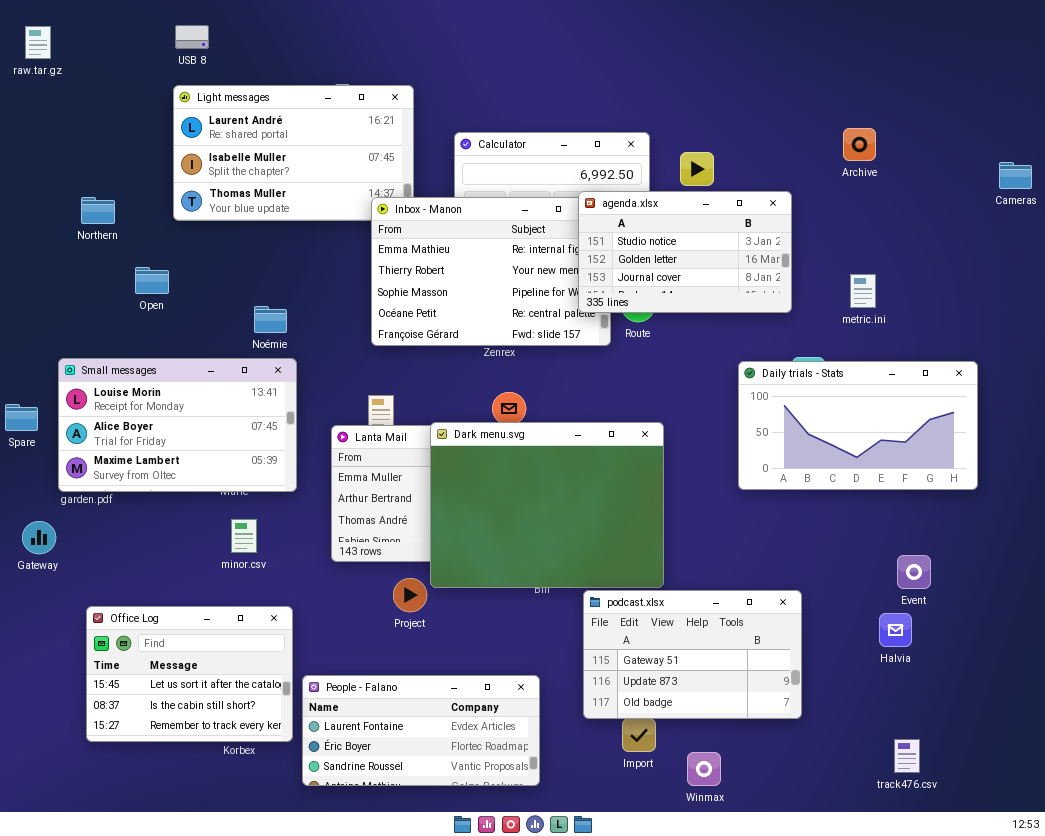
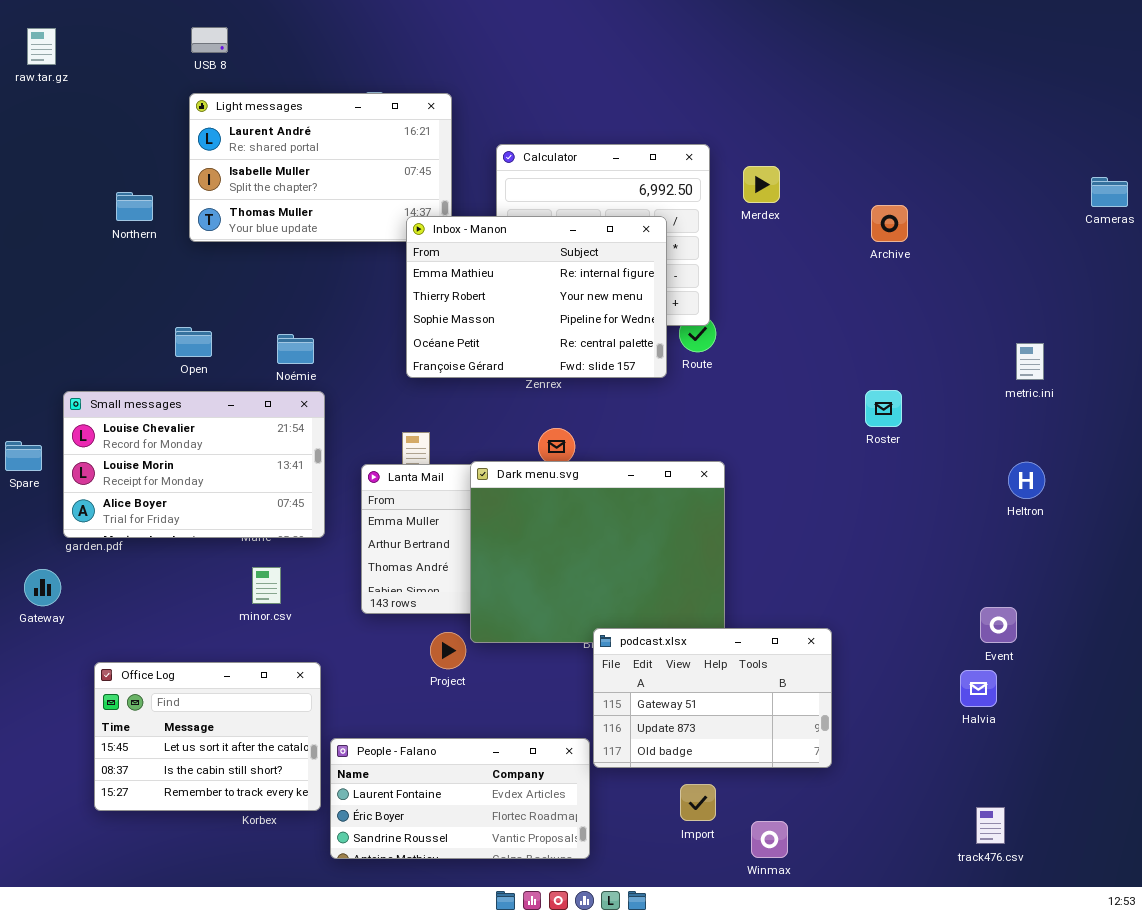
Archive: [843,128,876,161] -> [871,205,908,242], moved
agenda.xlsx: [578,191,792,313] -> none, closed
Northern: [81,197,115,224] -> [116,192,153,221], moved
Open: [135,267,169,294] -> [175,327,212,357], moved
metric.ini: [850,274,876,308] -> [1016,343,1044,380], moved
Small messages: [58,358,297,492] -> [63,391,325,538], scrolled up 1 row
Daily trials - Stats: [738,361,978,490] -> none, closed
podcast.xlsx: [583,590,802,719] -> [593,628,832,768], moved

